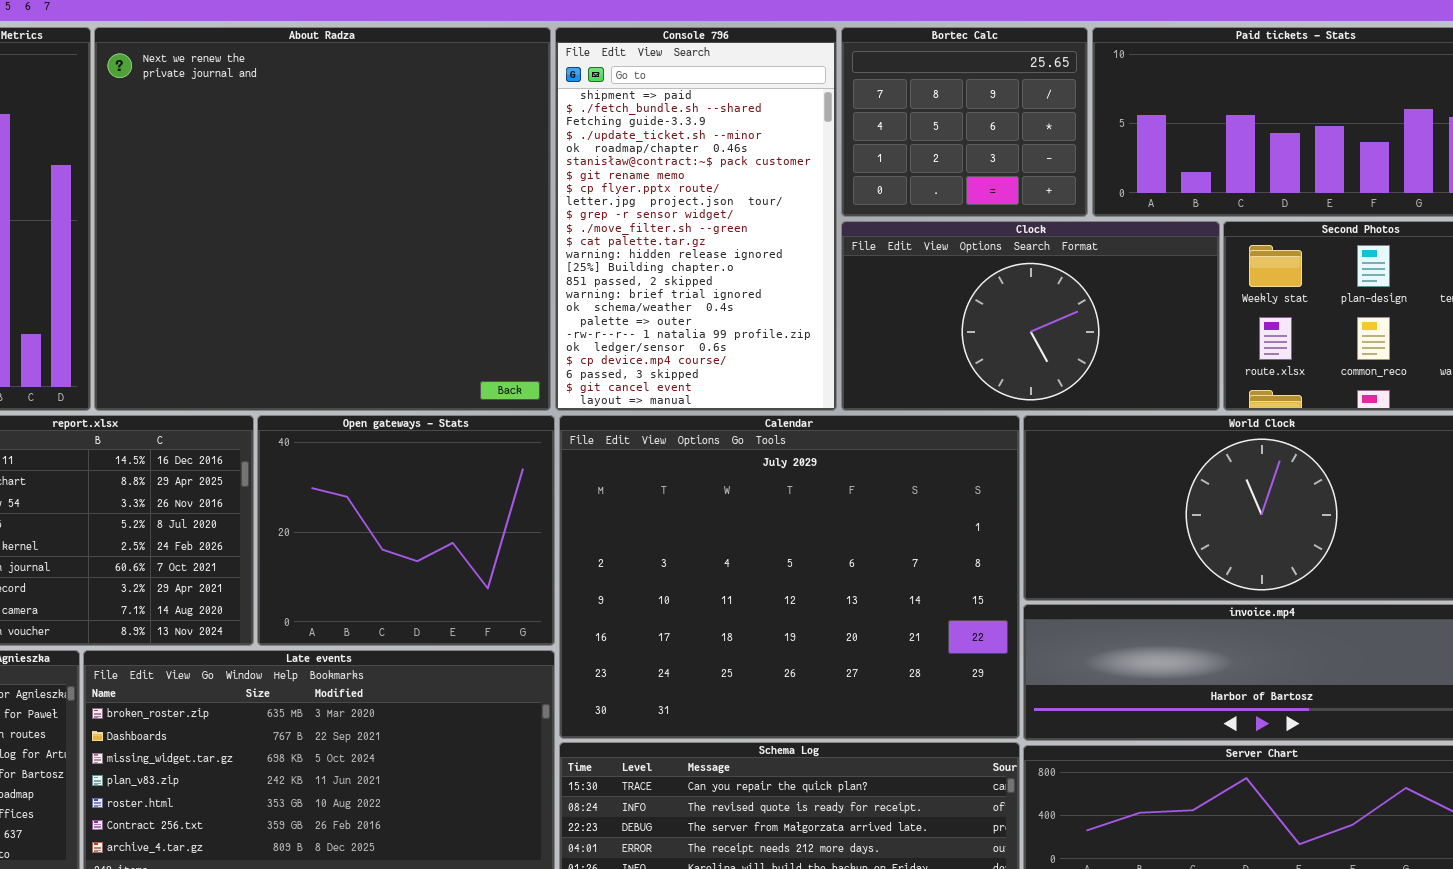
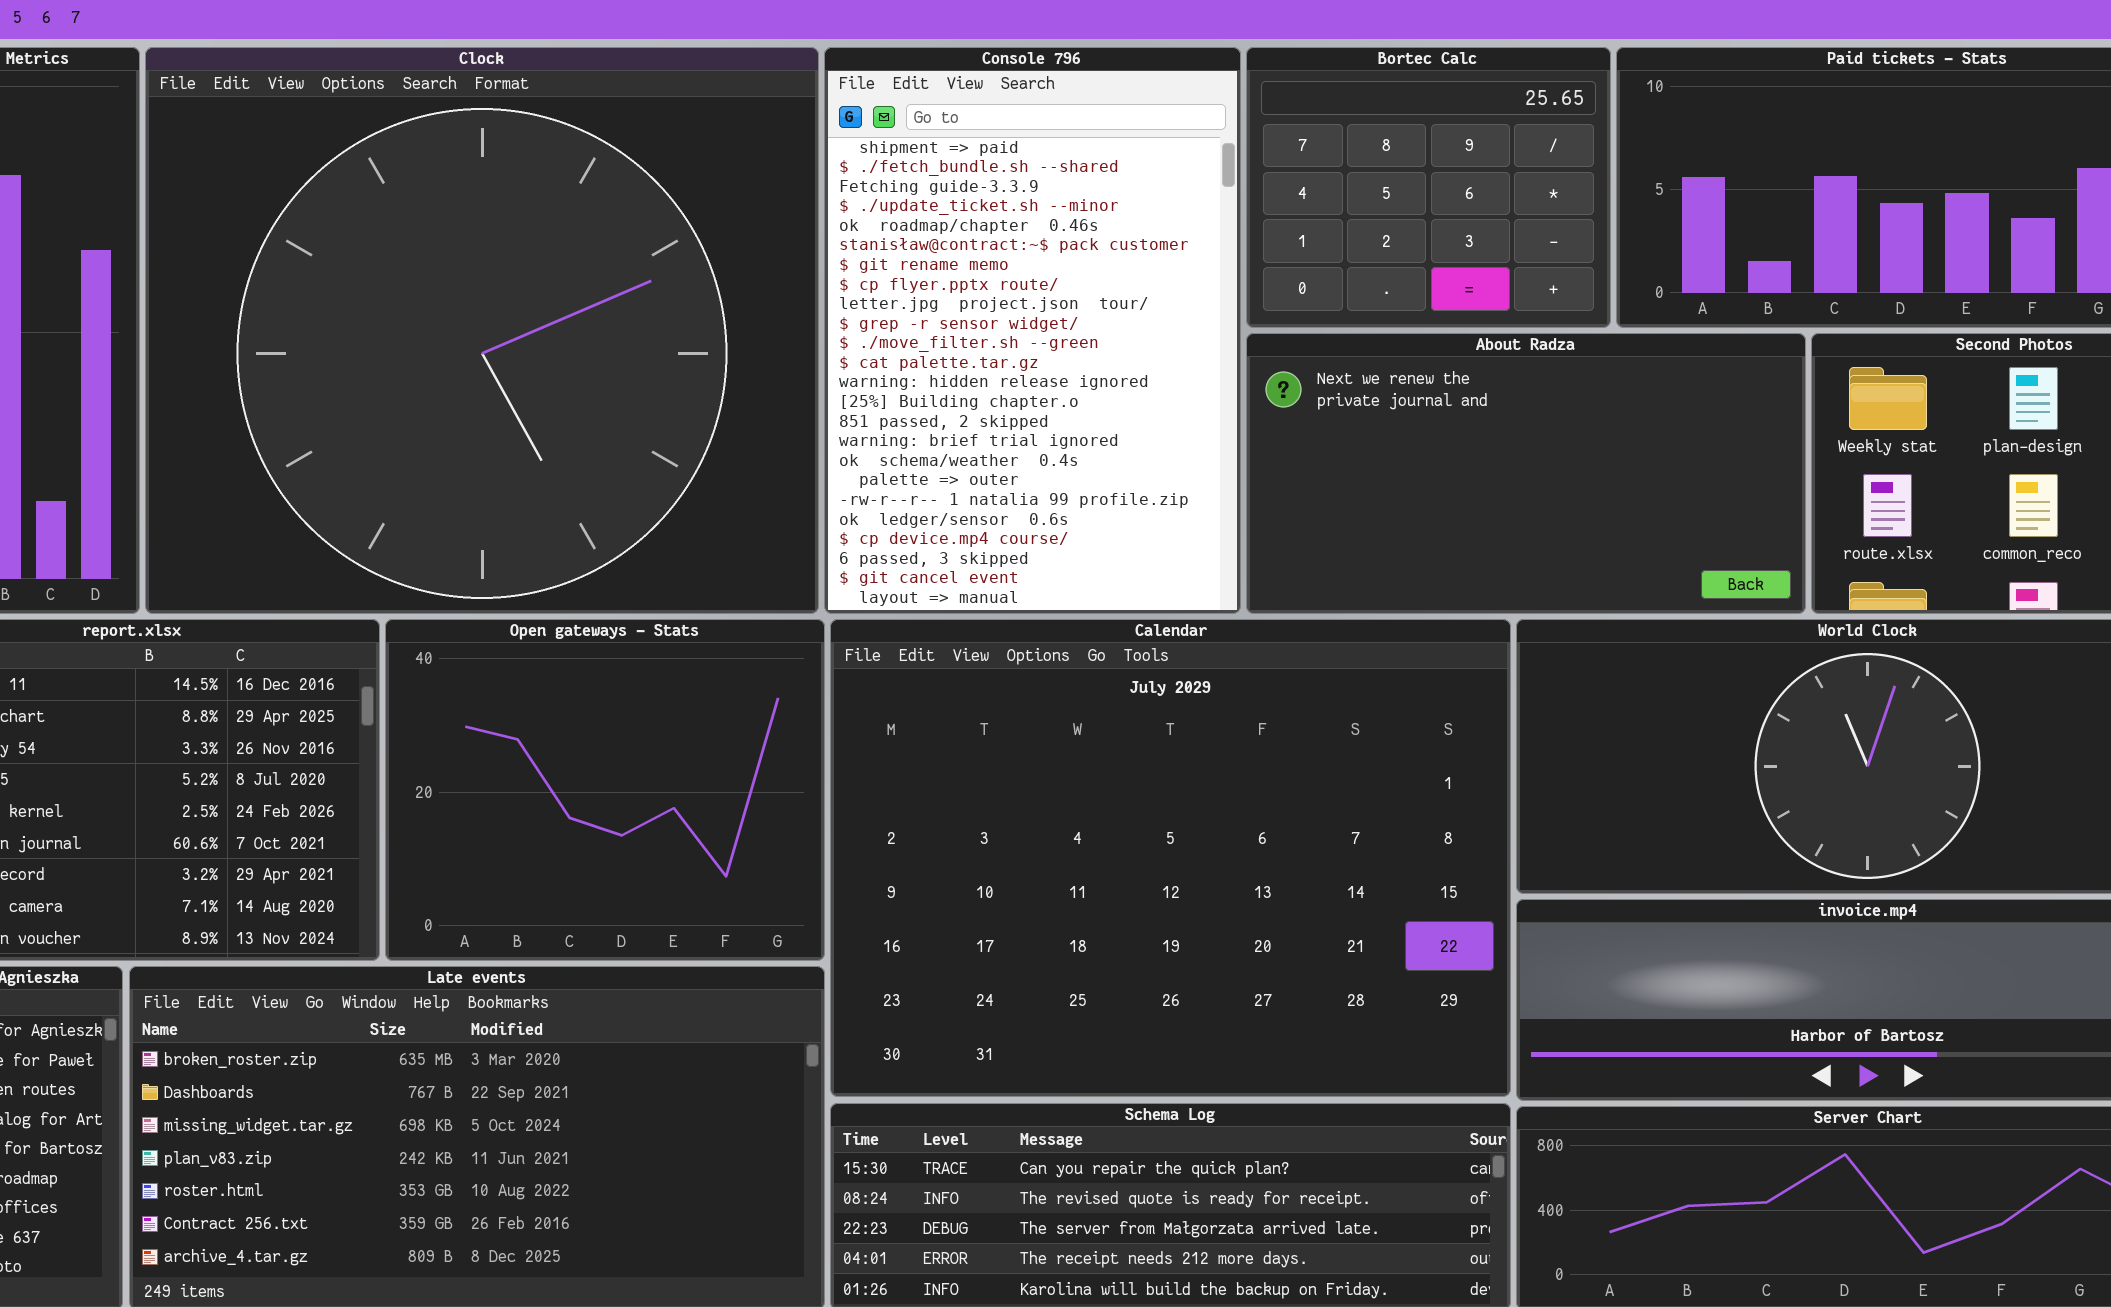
About Radza: [94,27,551,411] -> [1246,333,1806,614], moved, resized
Clock: [841,221,1220,411] -> [145,47,819,614], moved, resized

